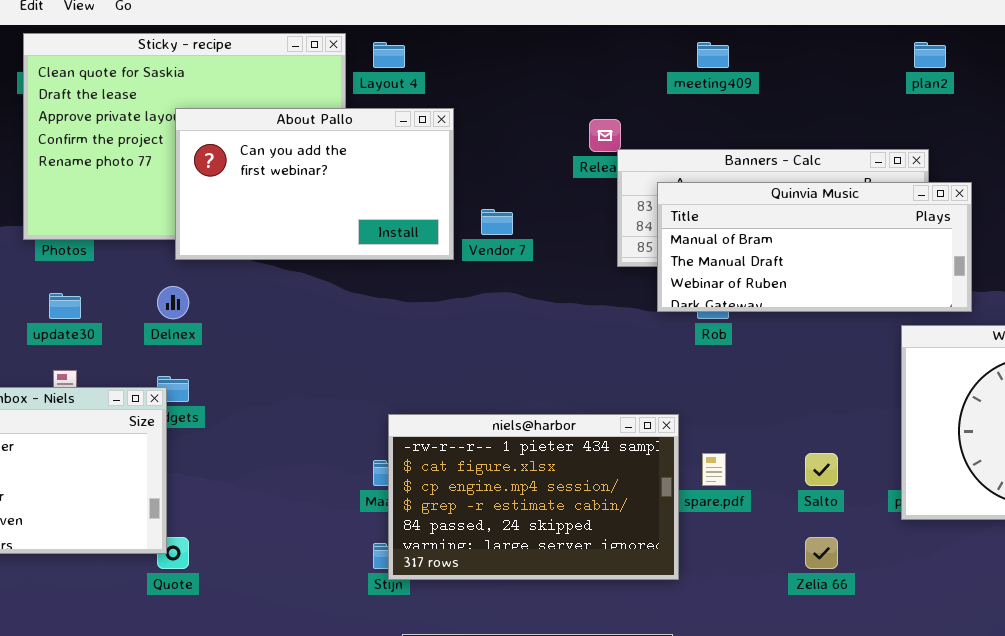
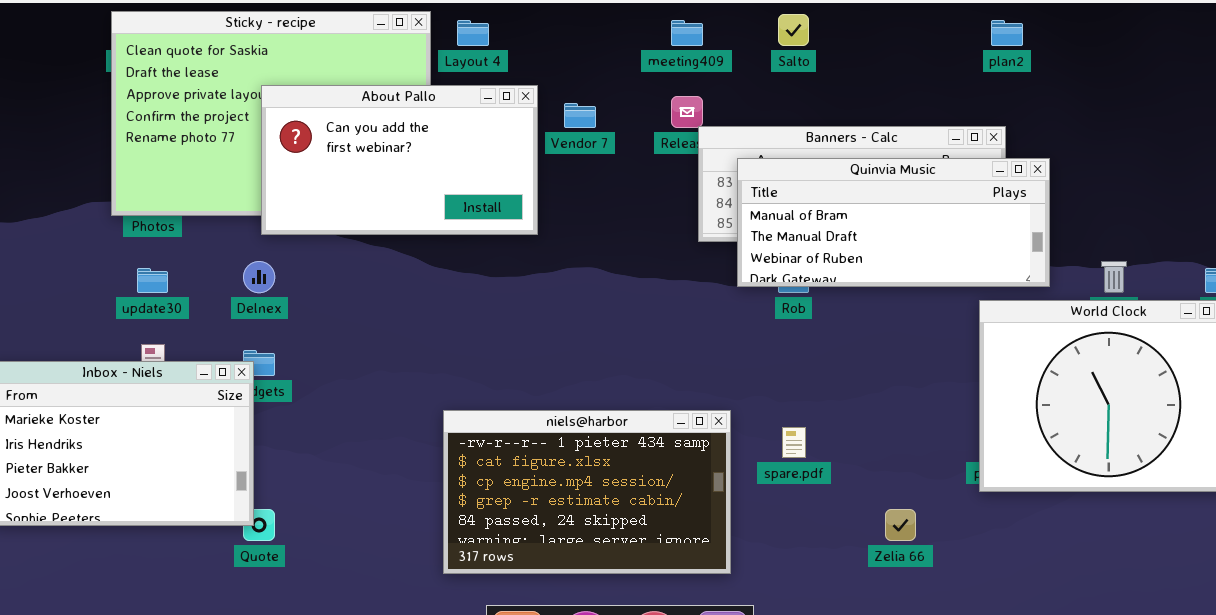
meeting409: [697,42,729,68] -> [671,20,703,46], moved
Vendor 7: [481,209,513,235] -> [564,103,596,128], moved
niels@harbor: [388,414,679,580] -> [443,410,731,574], moved
Salto: [805,453,838,486] -> [778,14,809,46], moved

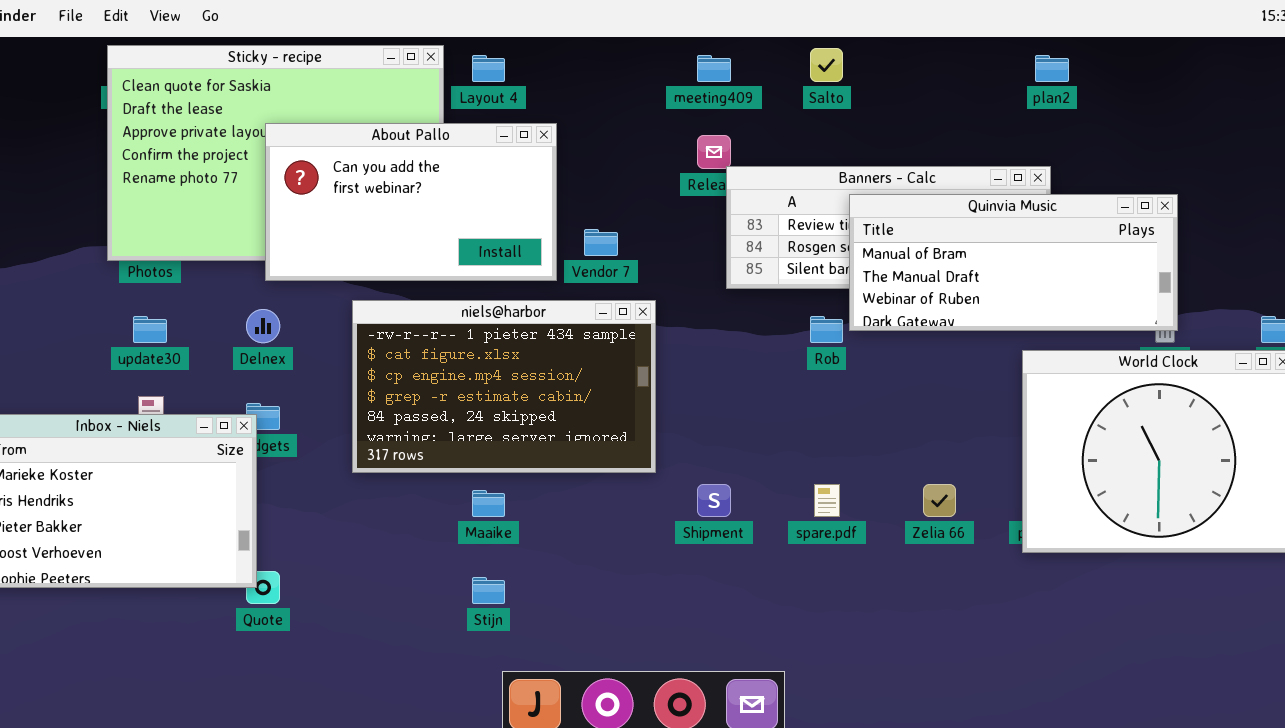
Vendor 7: [564,103,596,128] -> [584,229,618,256], moved
Quinvia Music: [737,158,1050,287] -> [849,194,1178,331], moved
niels@harbor: [443,410,731,574] -> [352,300,656,473], moved
Zelia 66: [885,509,916,541] -> [923,484,956,517], moved

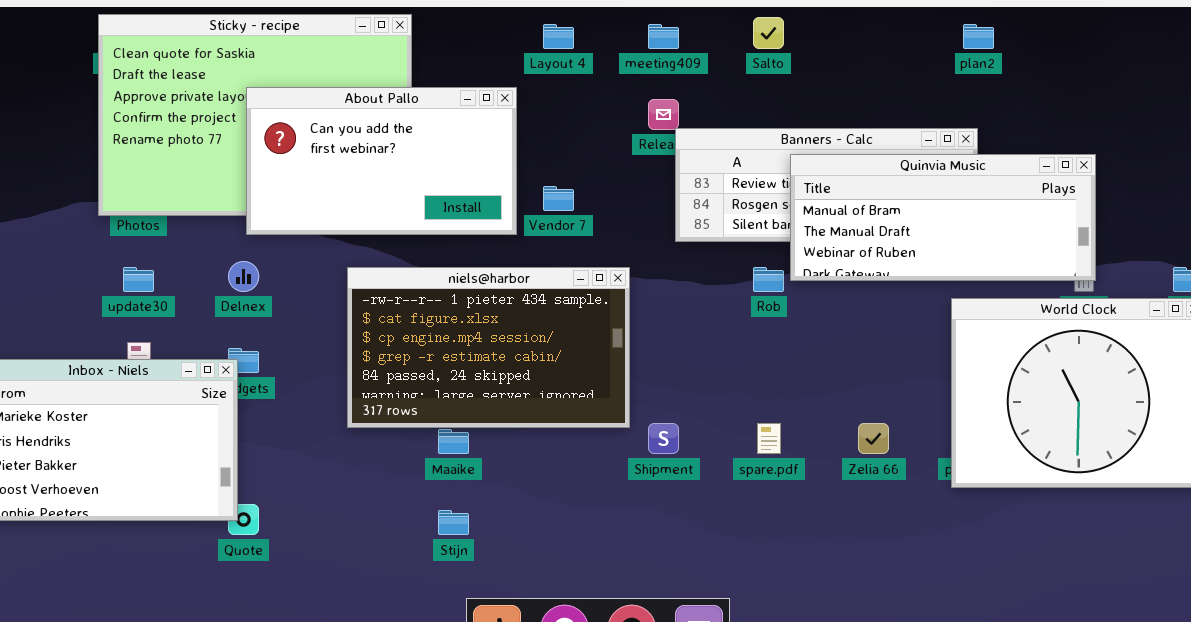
Layout 4: [472,55,505,82] -> [543,24,574,49], moved
niels@harbor: [352,300,656,473] -> [347,267,630,428], moved

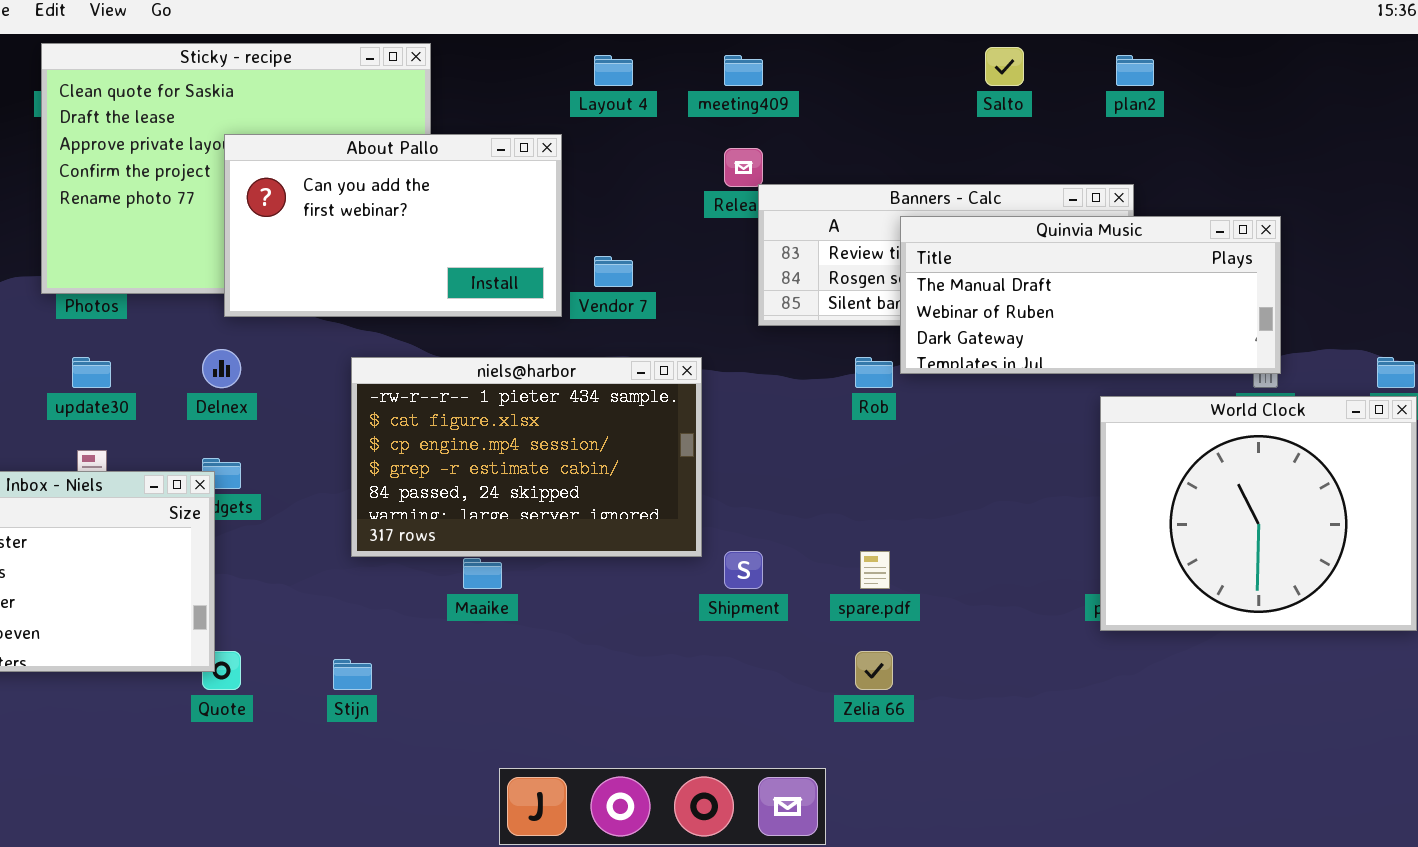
Salto: [753,17,784,49] -> [985,47,1024,86], moved
Quinvia Music: [790,154,1096,281] -> [900,216,1281,374], scrolled down 1 row
Zelia 66: [858,423,889,454] -> [855,651,893,690], moved
Stijn: [438,510,469,535] -> [333,659,372,690], moved

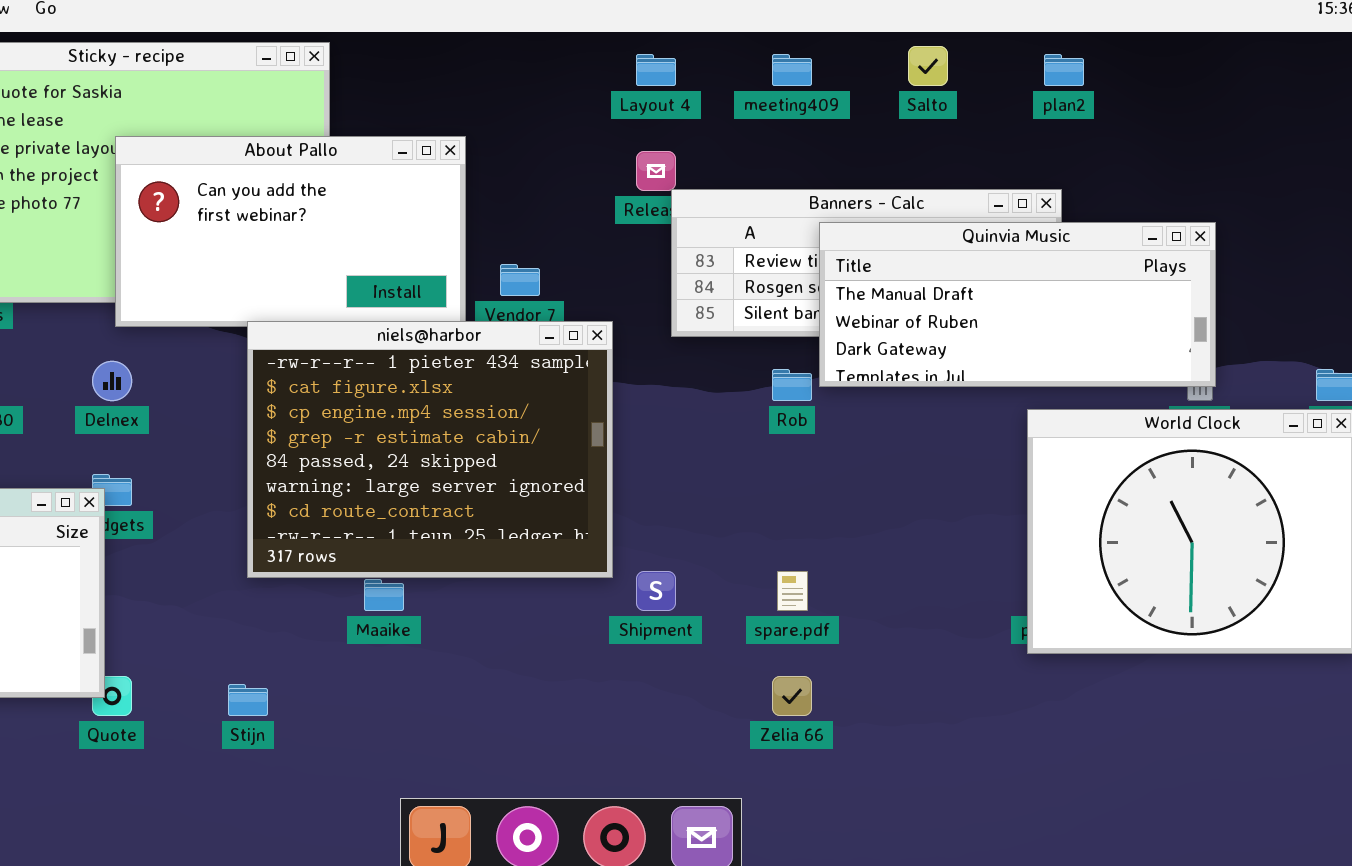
Layout 4: [594,55,633,86] -> [636,54,676,86], moved
meeting409: [724,55,763,86] -> [772,54,812,86], moved
niels@harbor: [351,357,702,557] -> [247,321,613,578], resized

